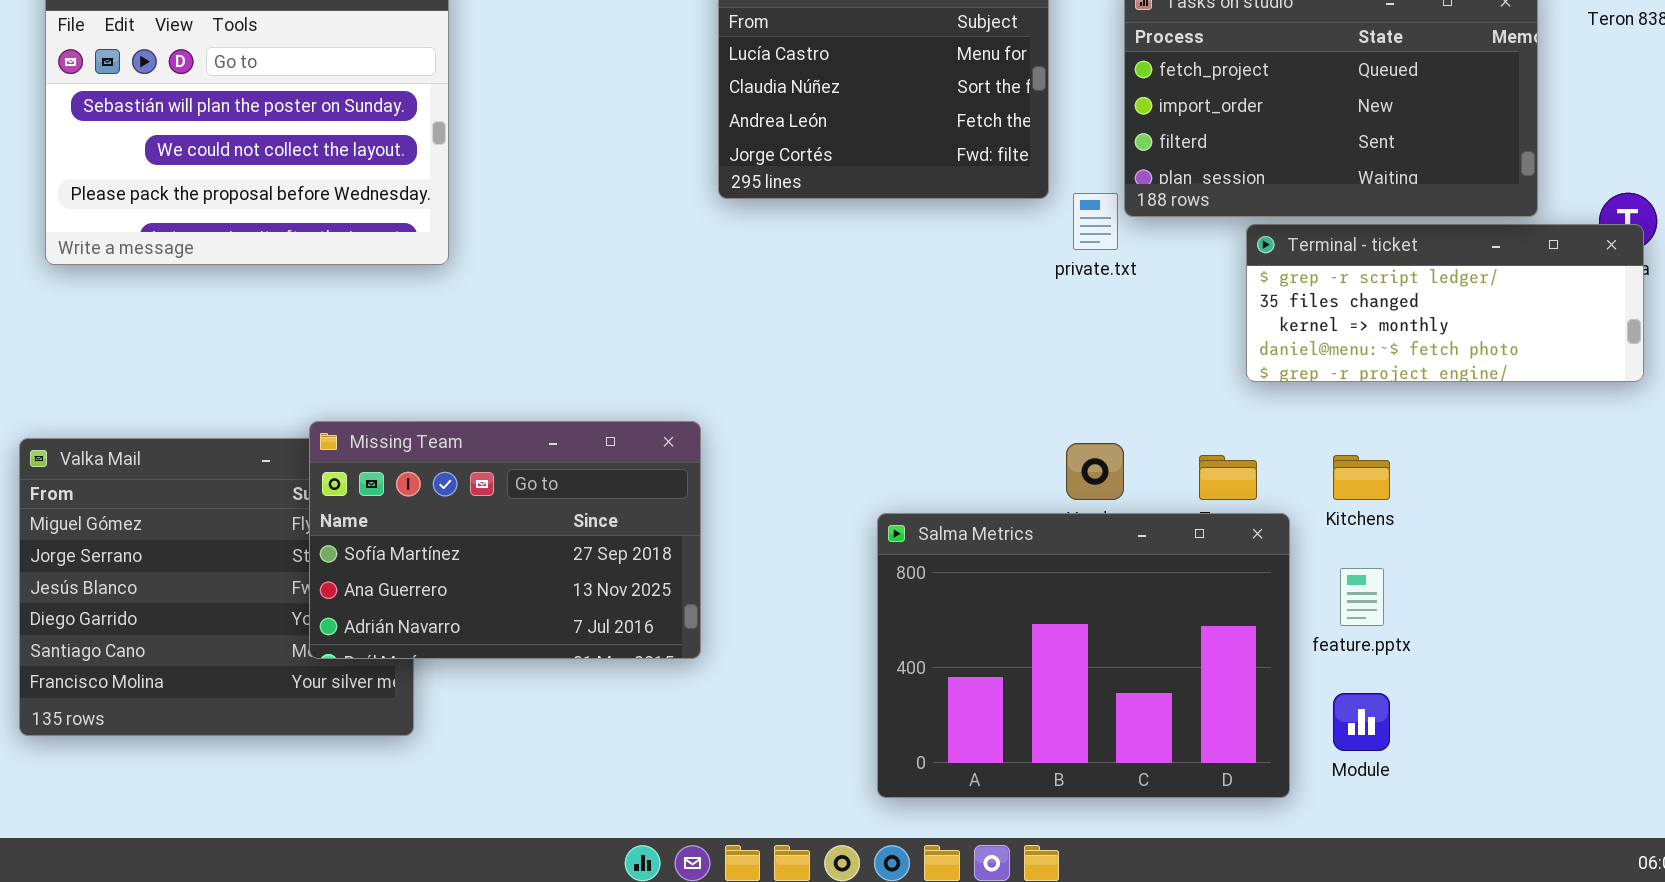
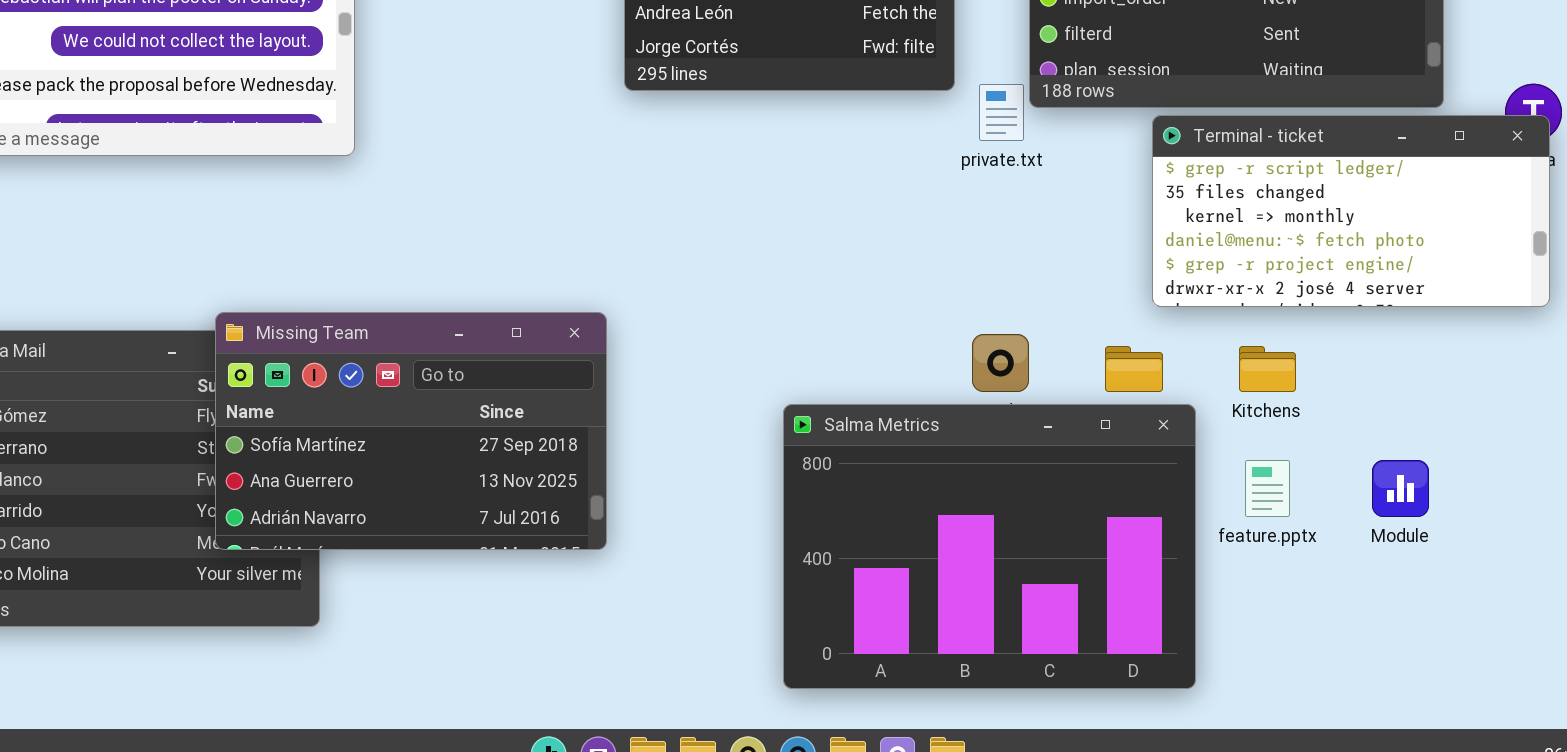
Terminal - ticket: [1246,224,1644,382] -> [1152,115,1550,307], resized
Module: [1333,693,1390,751] -> [1372,460,1429,517], moved

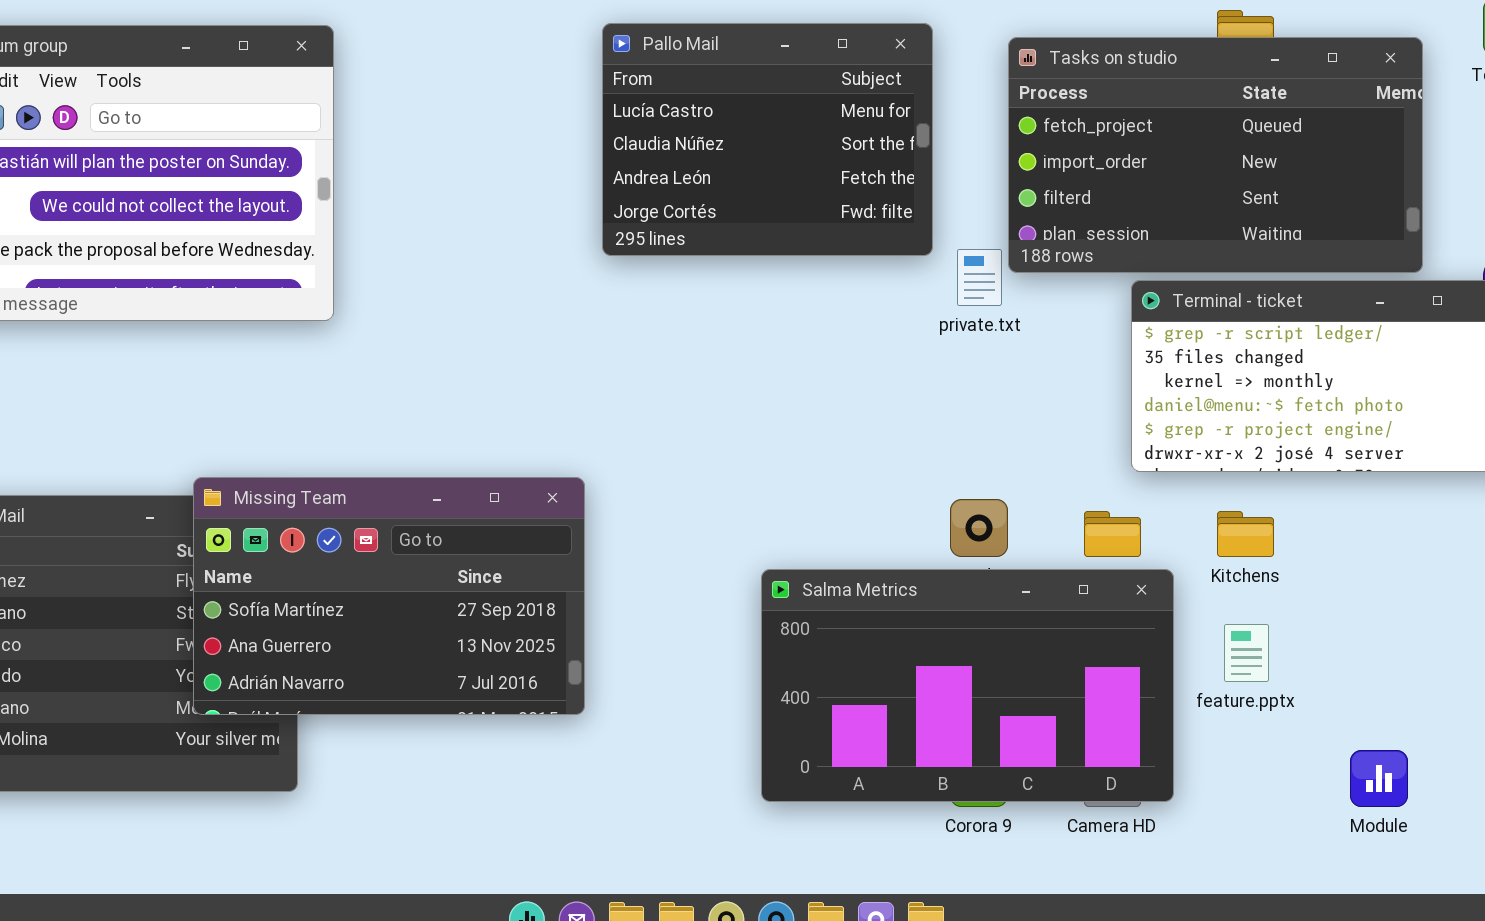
Salma Metrics: [783,404,1196,689] -> [761,569,1174,802], resized
Module: [1372,460,1429,517] -> [1350,750,1408,807], moved

